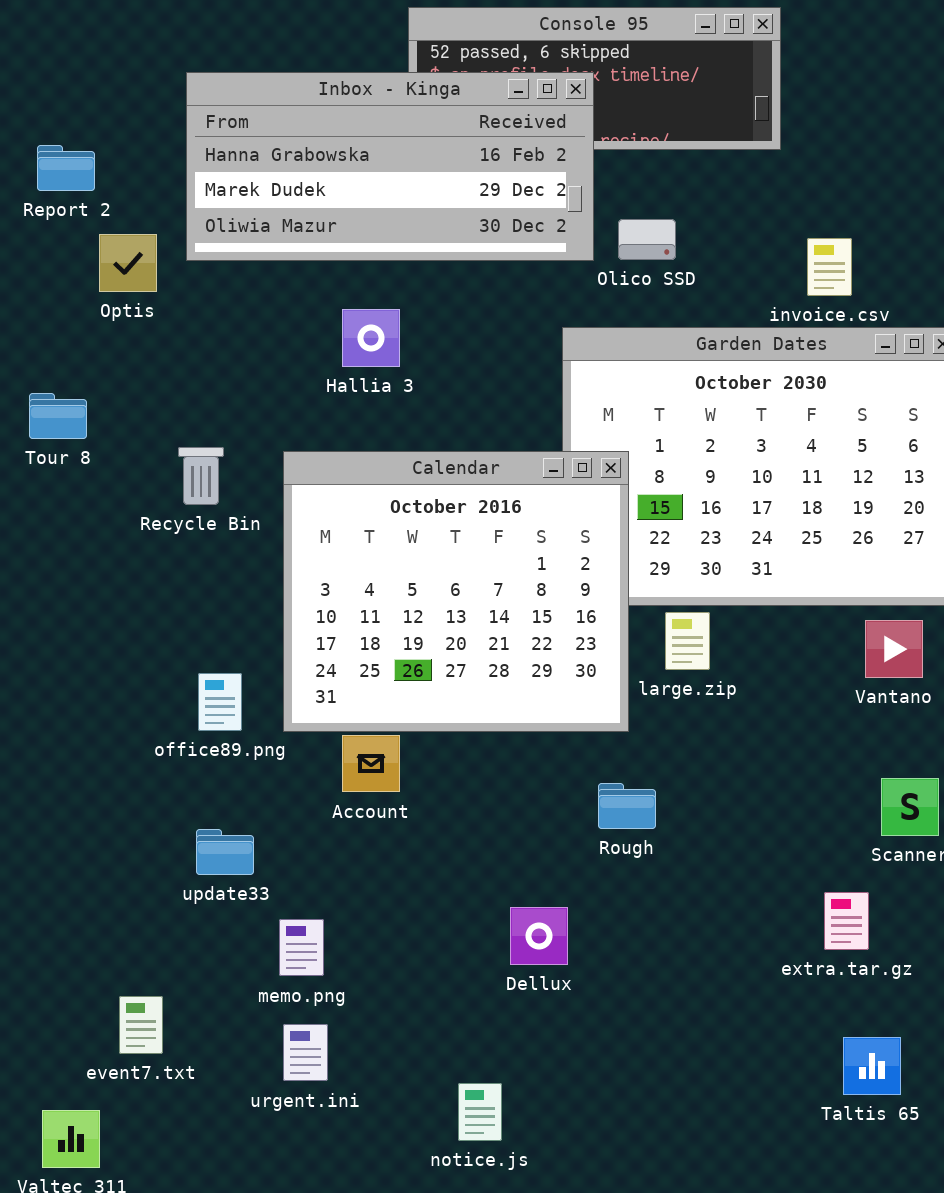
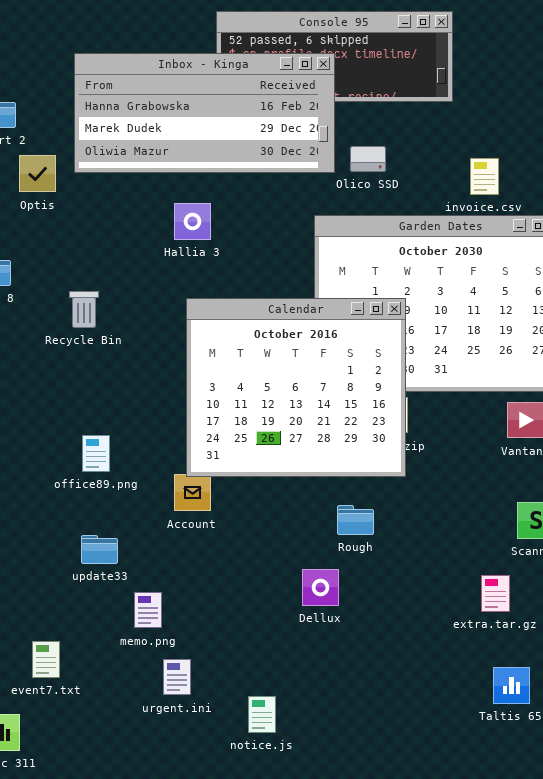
Calendar: [283,451,629,732] -> [186,298,406,477], moved
Dellux: [510,907,568,965] -> [302,569,339,606], moved
urgent.ini: [283,1024,328,1081] -> [163,659,191,695], moved

